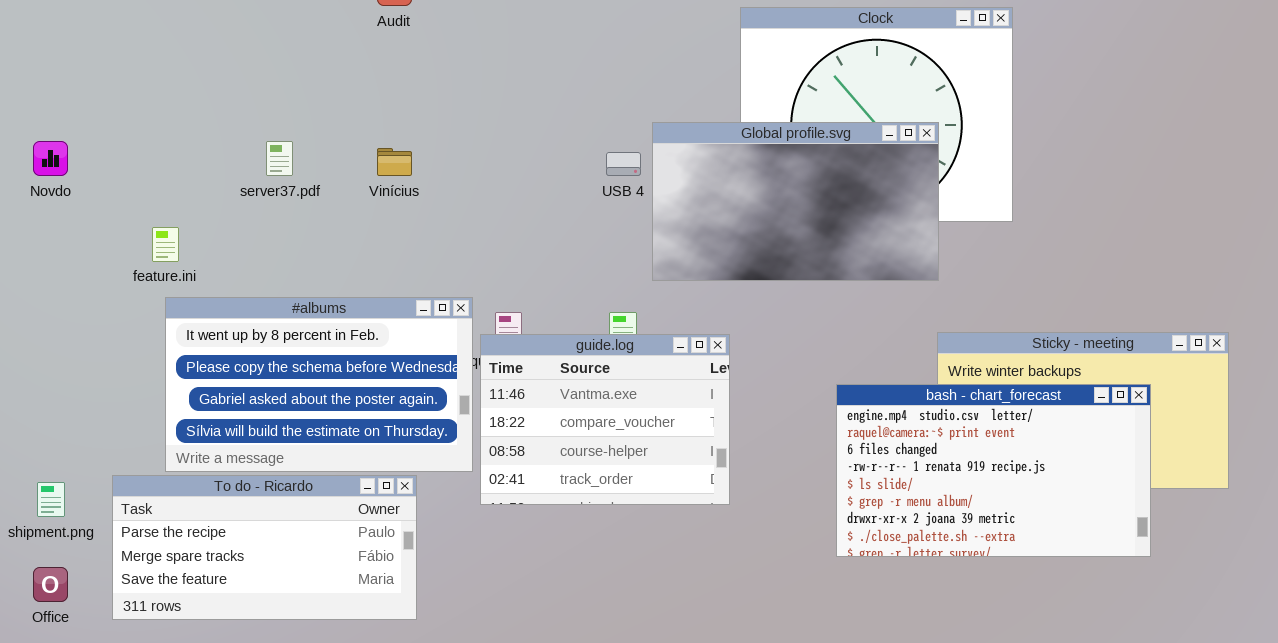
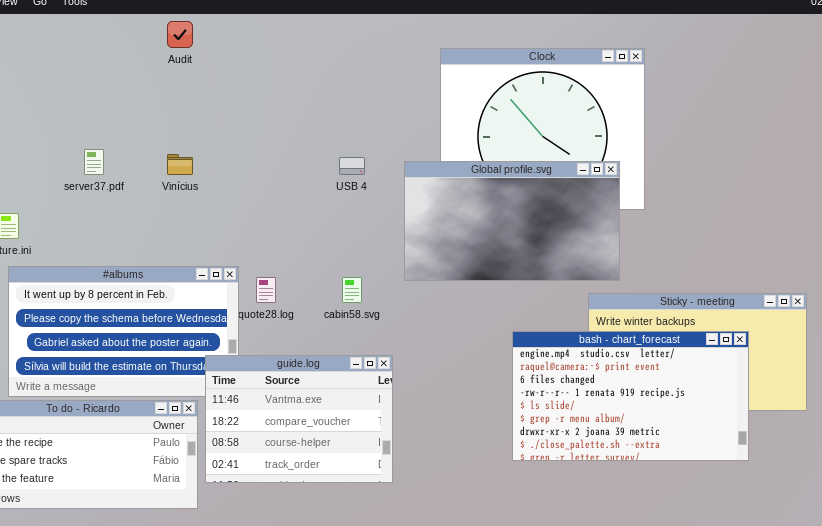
Global profile.svg: [652,122,939,281] -> [404,161,620,281], moved
guide.log: [480,334,730,505] -> [205,355,393,483], moved

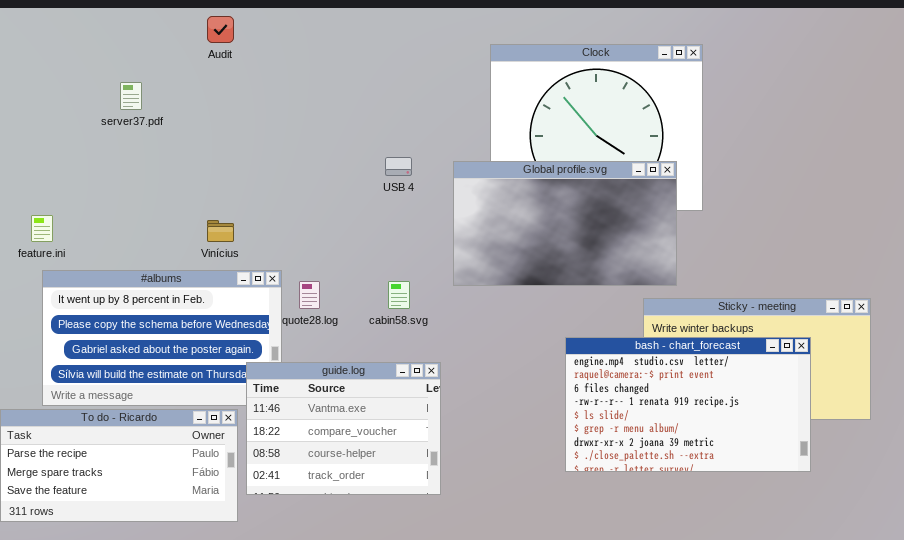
server37.pdf: [84,149,104,175] -> [120,82,142,110], moved
Vinícius: [167,154,193,175] -> [207,220,234,242], moved

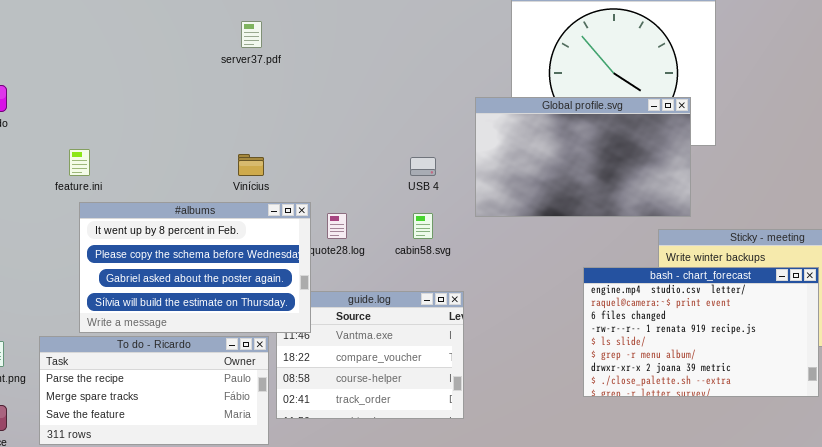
server37.pdf: [120,82,142,110] -> [241,21,262,48], moved
USB 4: [385,157,412,176] -> [410,157,436,176], moved
#albums: [42,270,282,406] -> [79,202,311,333], raised

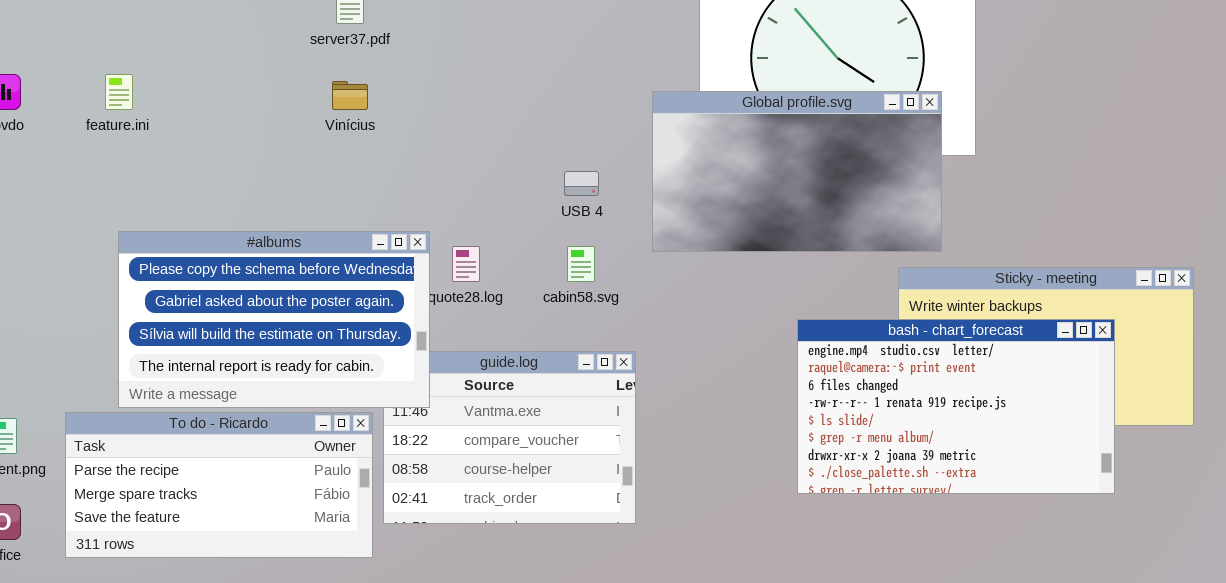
feature.ini: [69,149,90,176] -> [105,74,133,110], moved
Vinícius: [238,154,264,176] -> [332,81,368,110], moved
#albums: [79,202,311,333] -> [118,231,430,408], scrolled down 1 row

